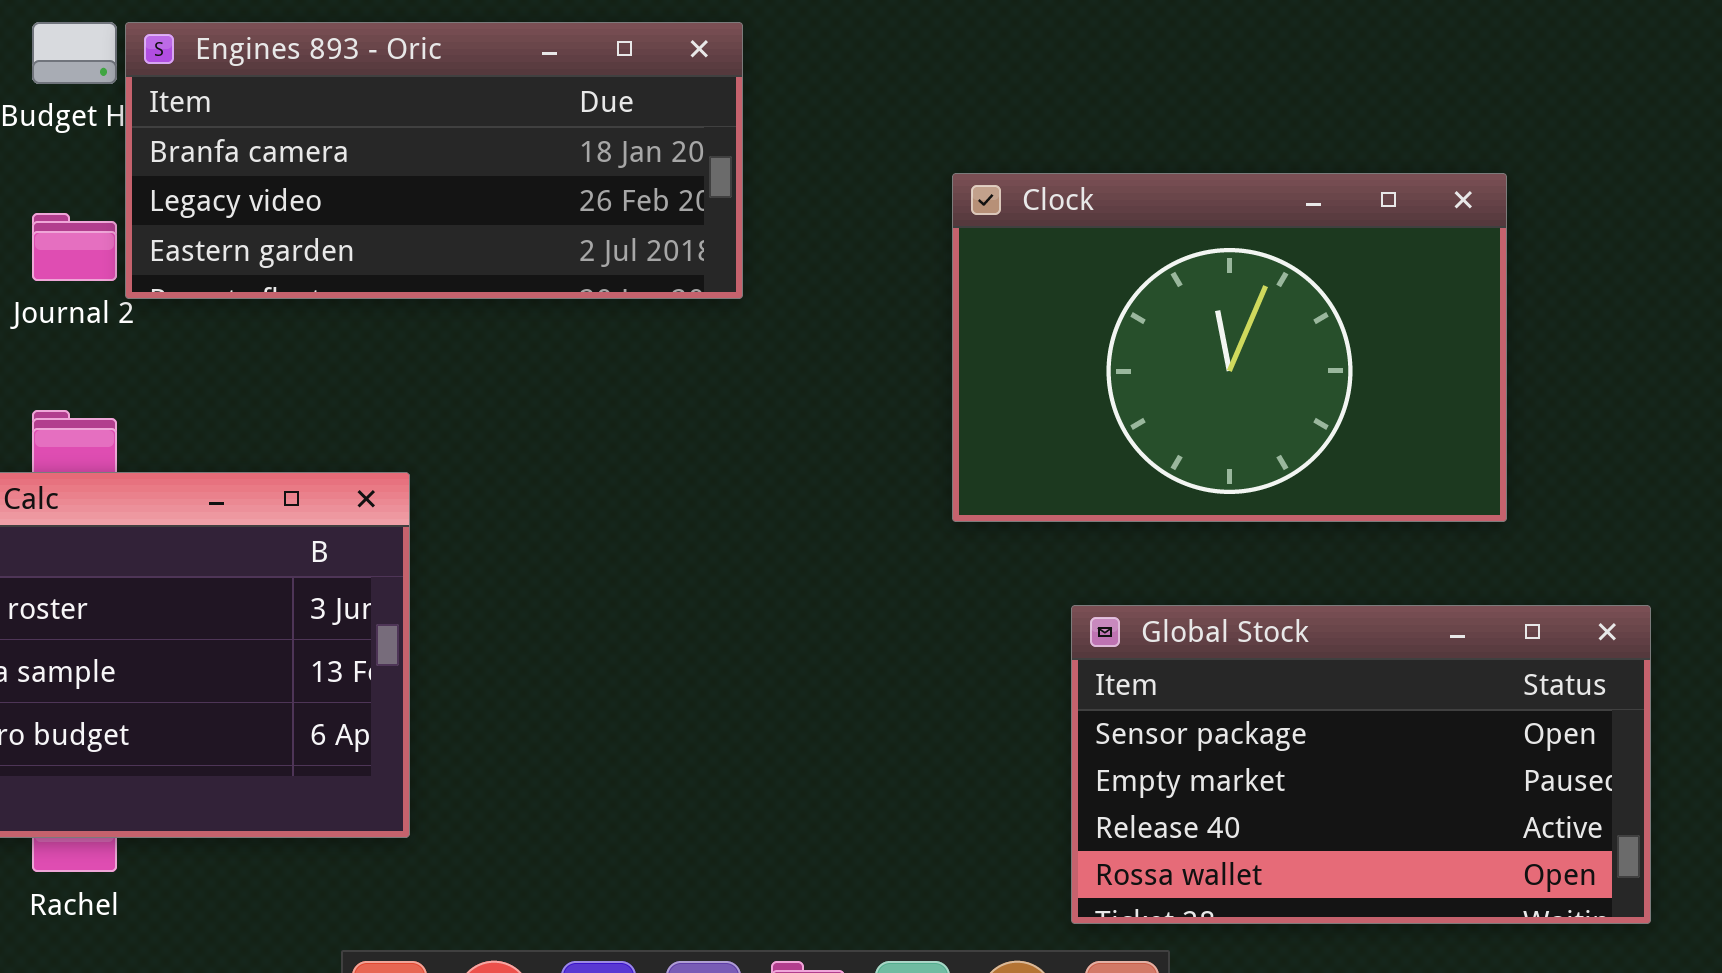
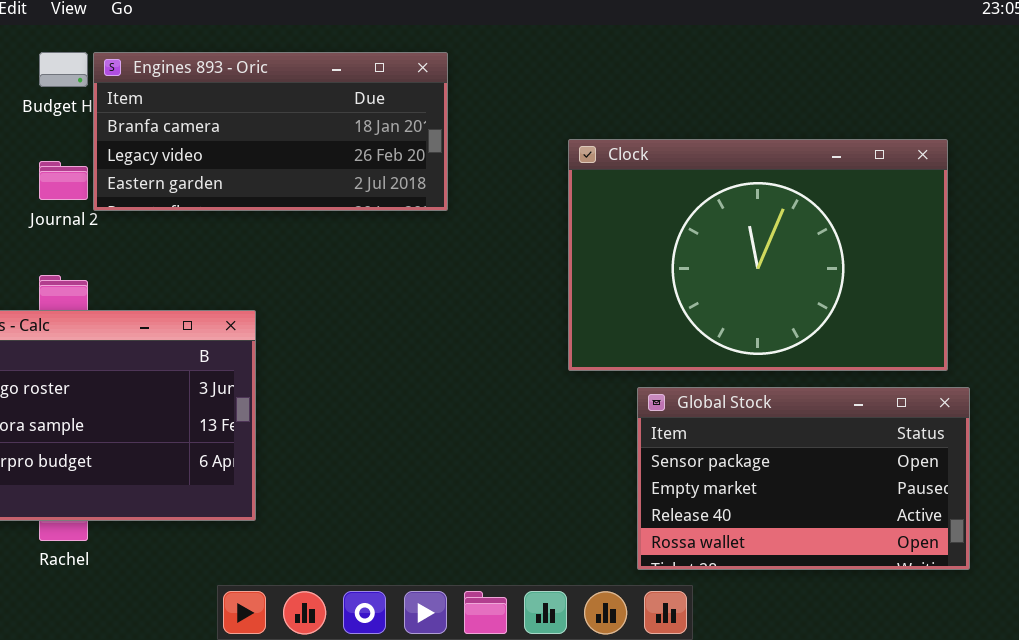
Clock: [952,173,1507,522] -> [568,139,948,371], resized

